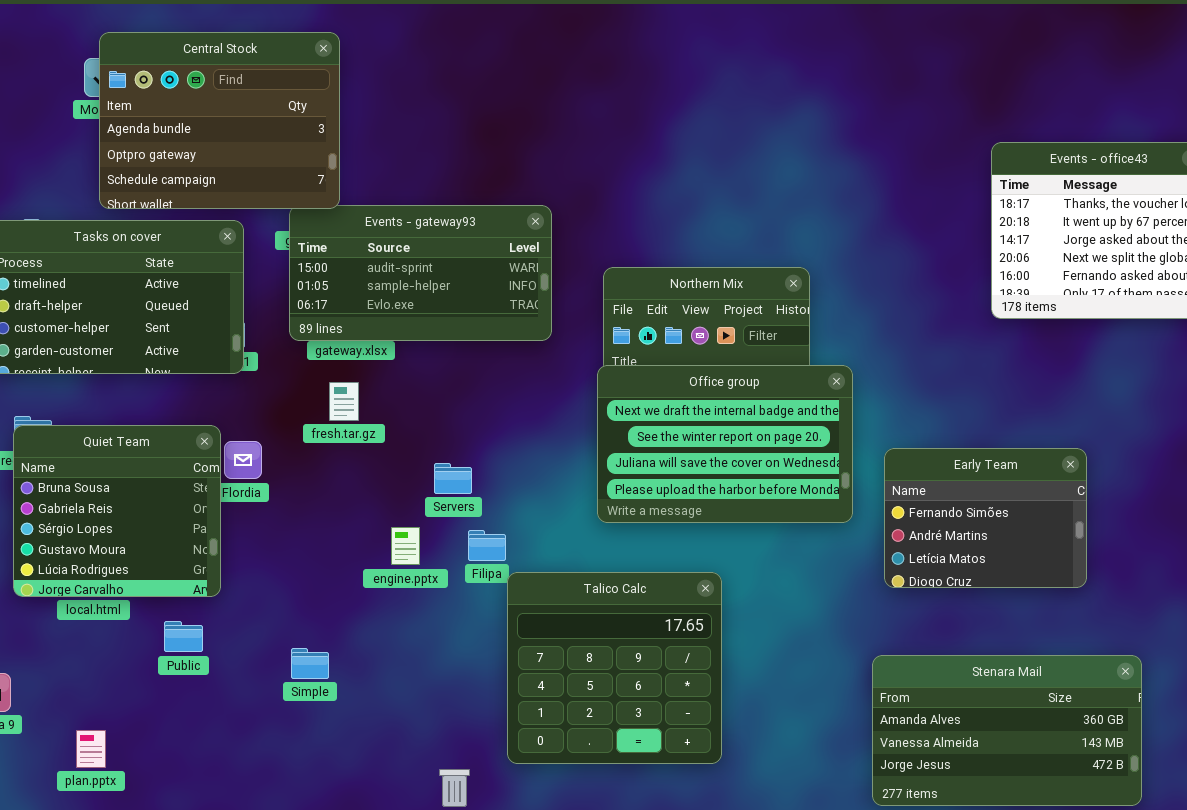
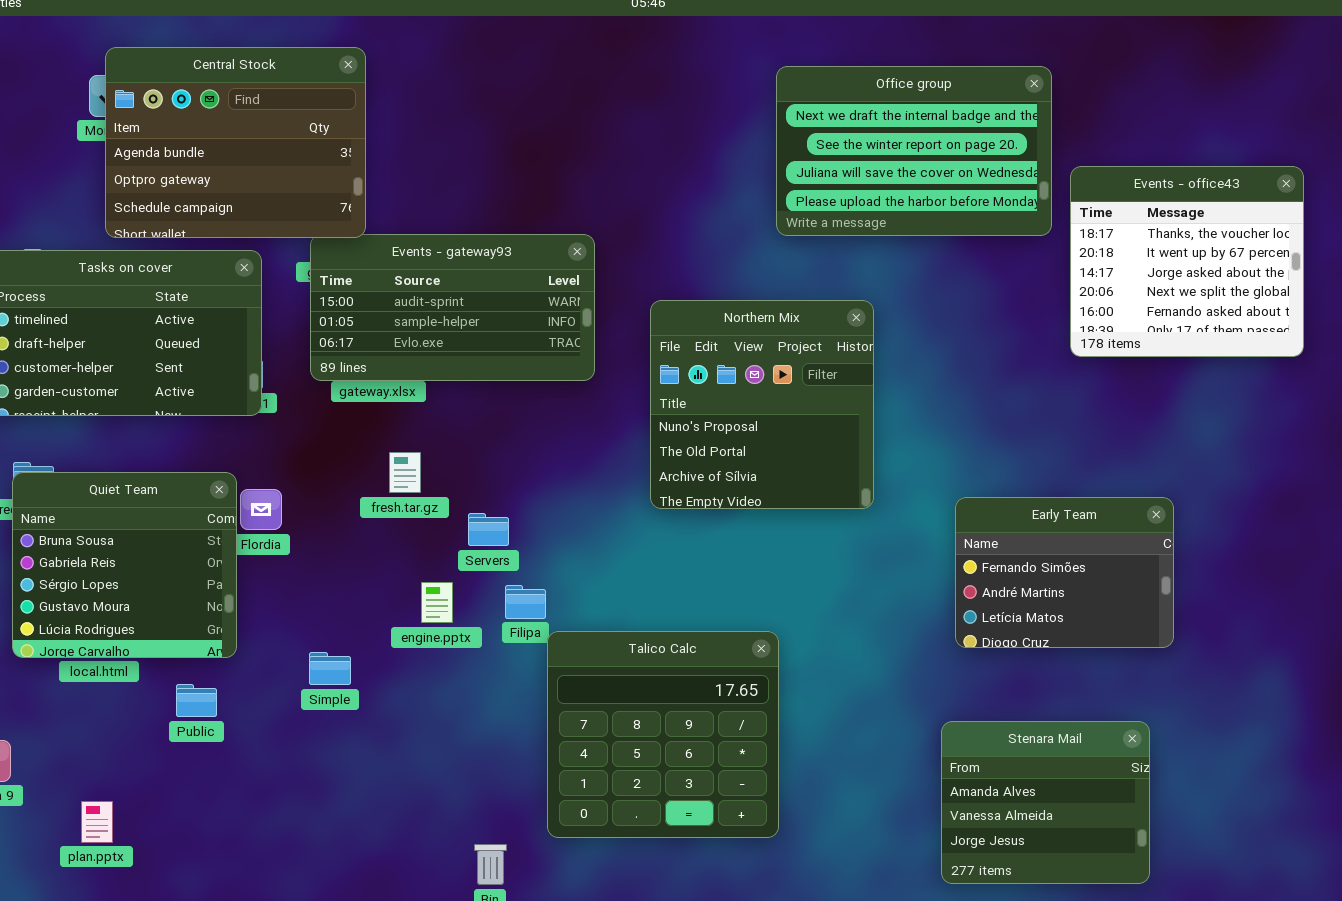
Office group: [597,365,853,523] -> [776,66,1052,236], moved
fresh.tar.gz: [329,382,359,421] -> [389,452,421,493], moved
Simple: [291,648,329,679] -> [309,652,351,685], moved
Stenara Mail: [872,655,1142,806] -> [941,721,1150,884], resized

